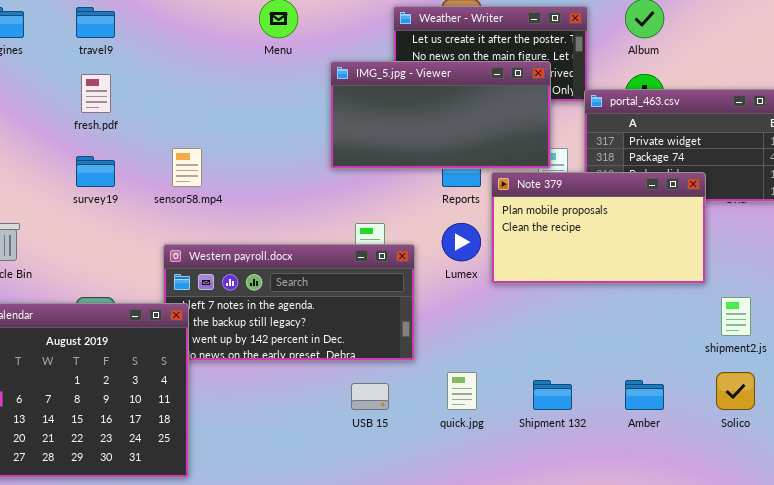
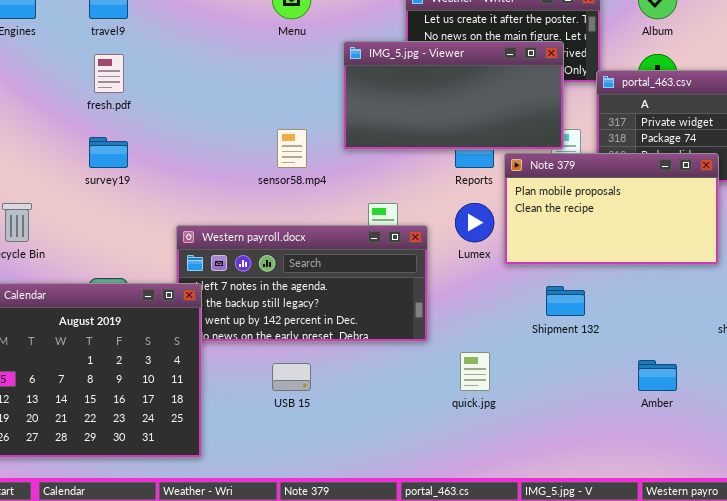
sensor58.mp4: [172,148,202,187] -> [277,129,307,168], moved
Shipment 132: [533,380,572,410] -> [546,286,585,316], moved
USB 15: [351,383,389,410] -> [272,363,311,391], moved

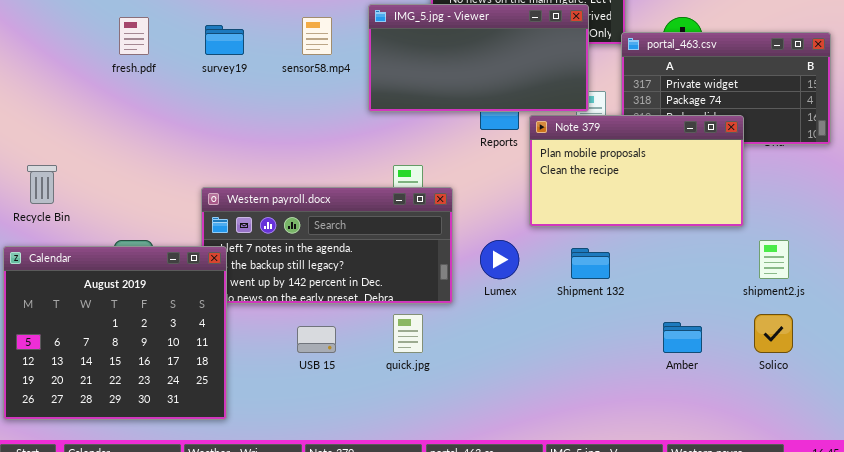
sensor58.mp4: [277,129,307,168] -> [302,17,332,55], moved
survey19: [89,137,128,168] -> [205,25,244,55], moved
Lumex: [455,203,494,242] -> [480,240,519,279], moved
quick.jpg: [460,352,490,391] -> [393,314,423,353], moved

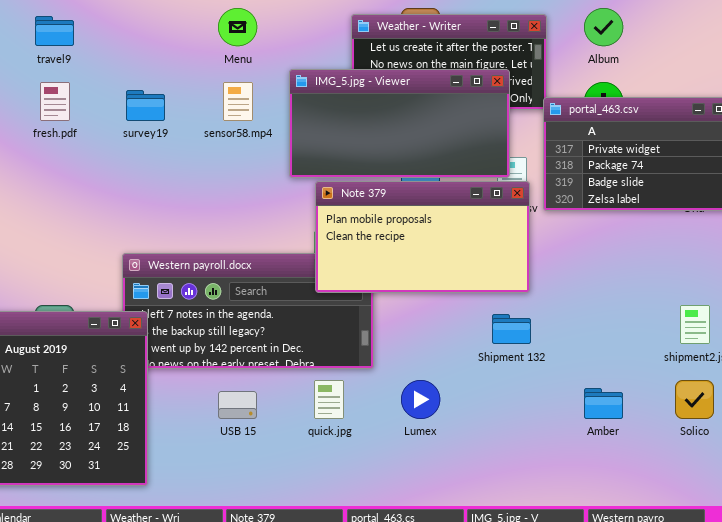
Note 379: [529,115,744,227] -> [315,181,530,293], moved
Lumex: [480,240,519,279] -> [401,380,440,419], moved

